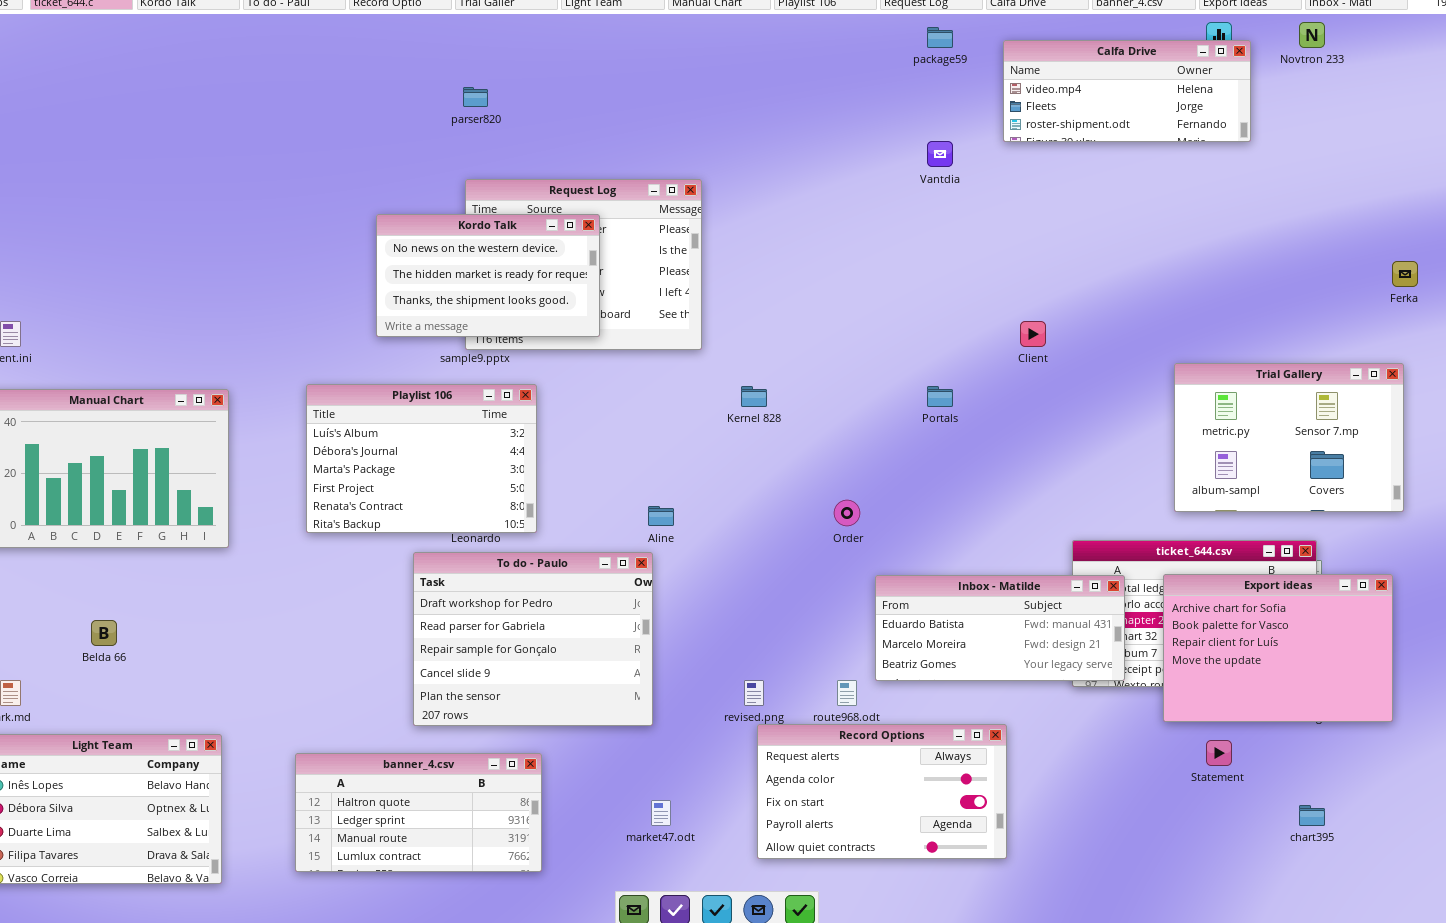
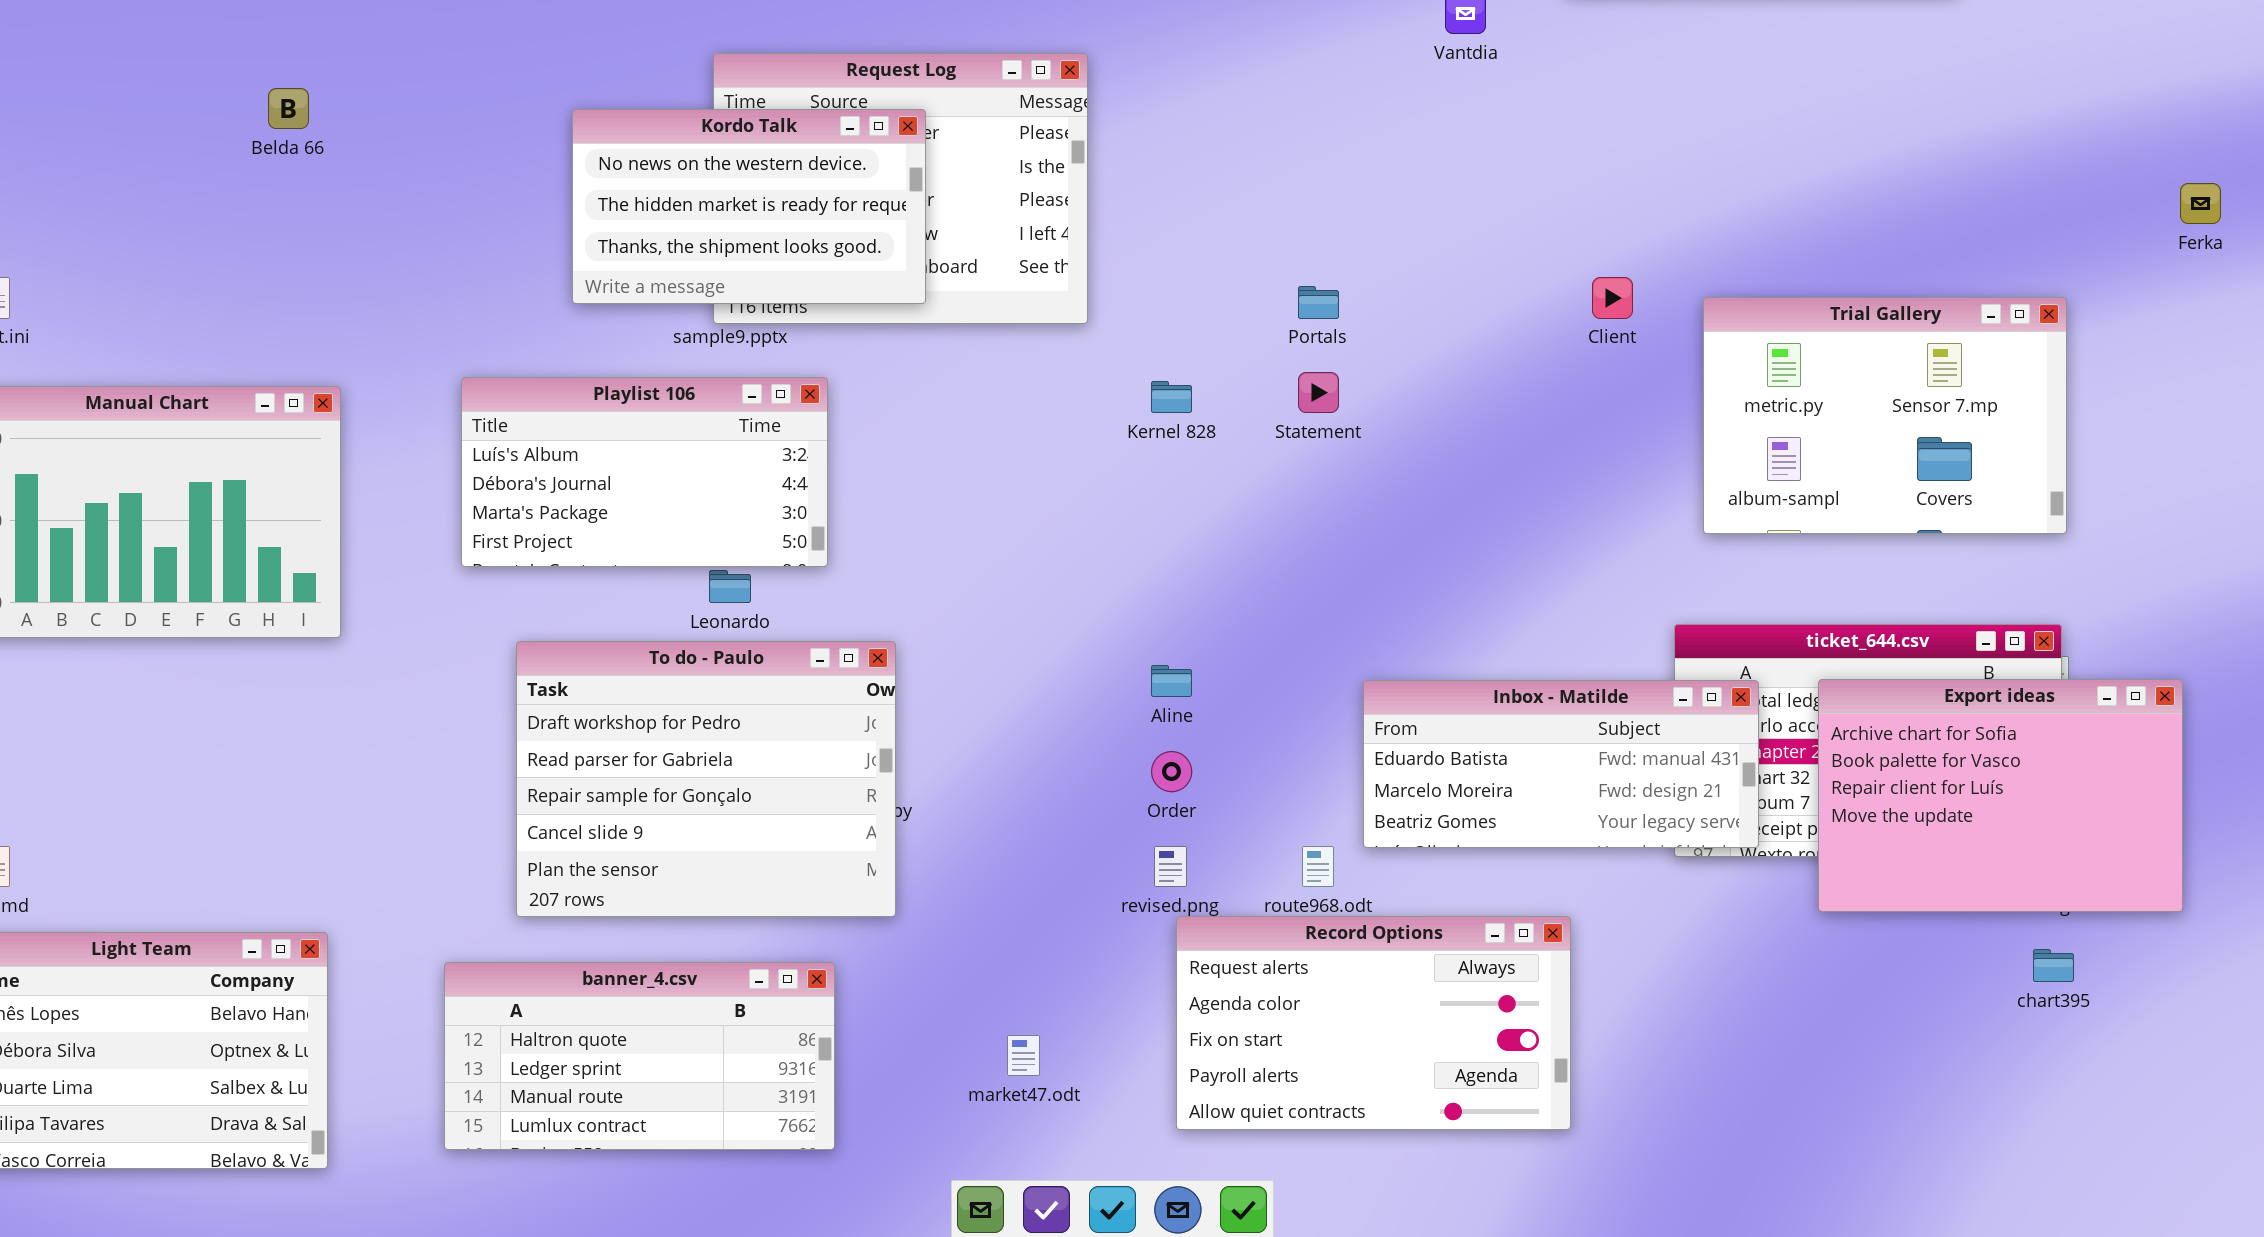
Trial Gallery: [1174,363,1404,512] -> [1703,297,2067,534], moved
Playlist 106: [306,384,537,533] -> [461,377,828,567], resized
Portals: [927,386,953,407] -> [1298,286,1339,319], moved
Order: [834,500,860,526] -> [1151,751,1192,792], moved
Aline: [648,506,674,526] -> [1151,665,1192,697], moved
To do - Paulo: [413,552,653,726] -> [516,641,896,917], moved
Belda 66: [91,620,117,646] -> [268,88,309,129], moved
Statement: [1206,740,1232,766] -> [1298,372,1339,413], moved
chart395: [1299,805,1325,826] -> [2033,949,2074,982], moved

